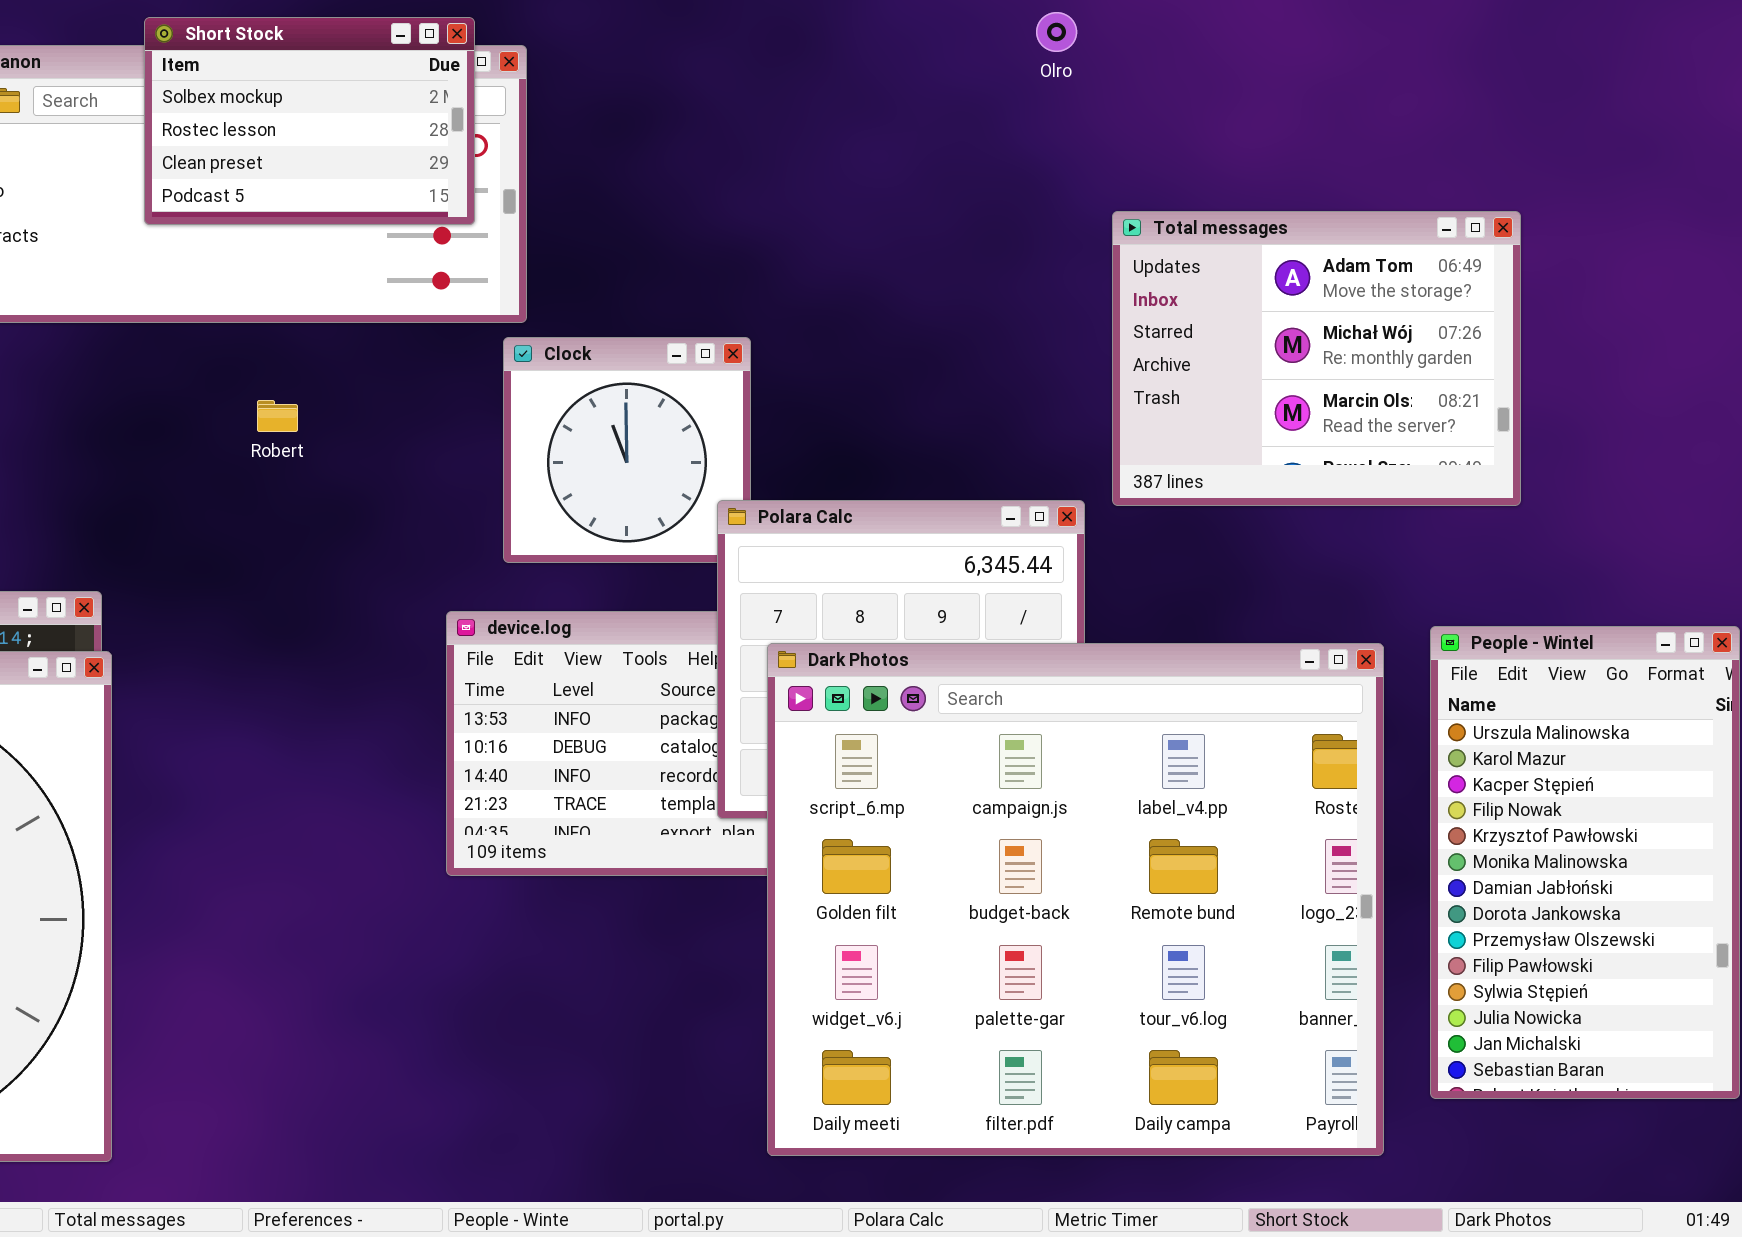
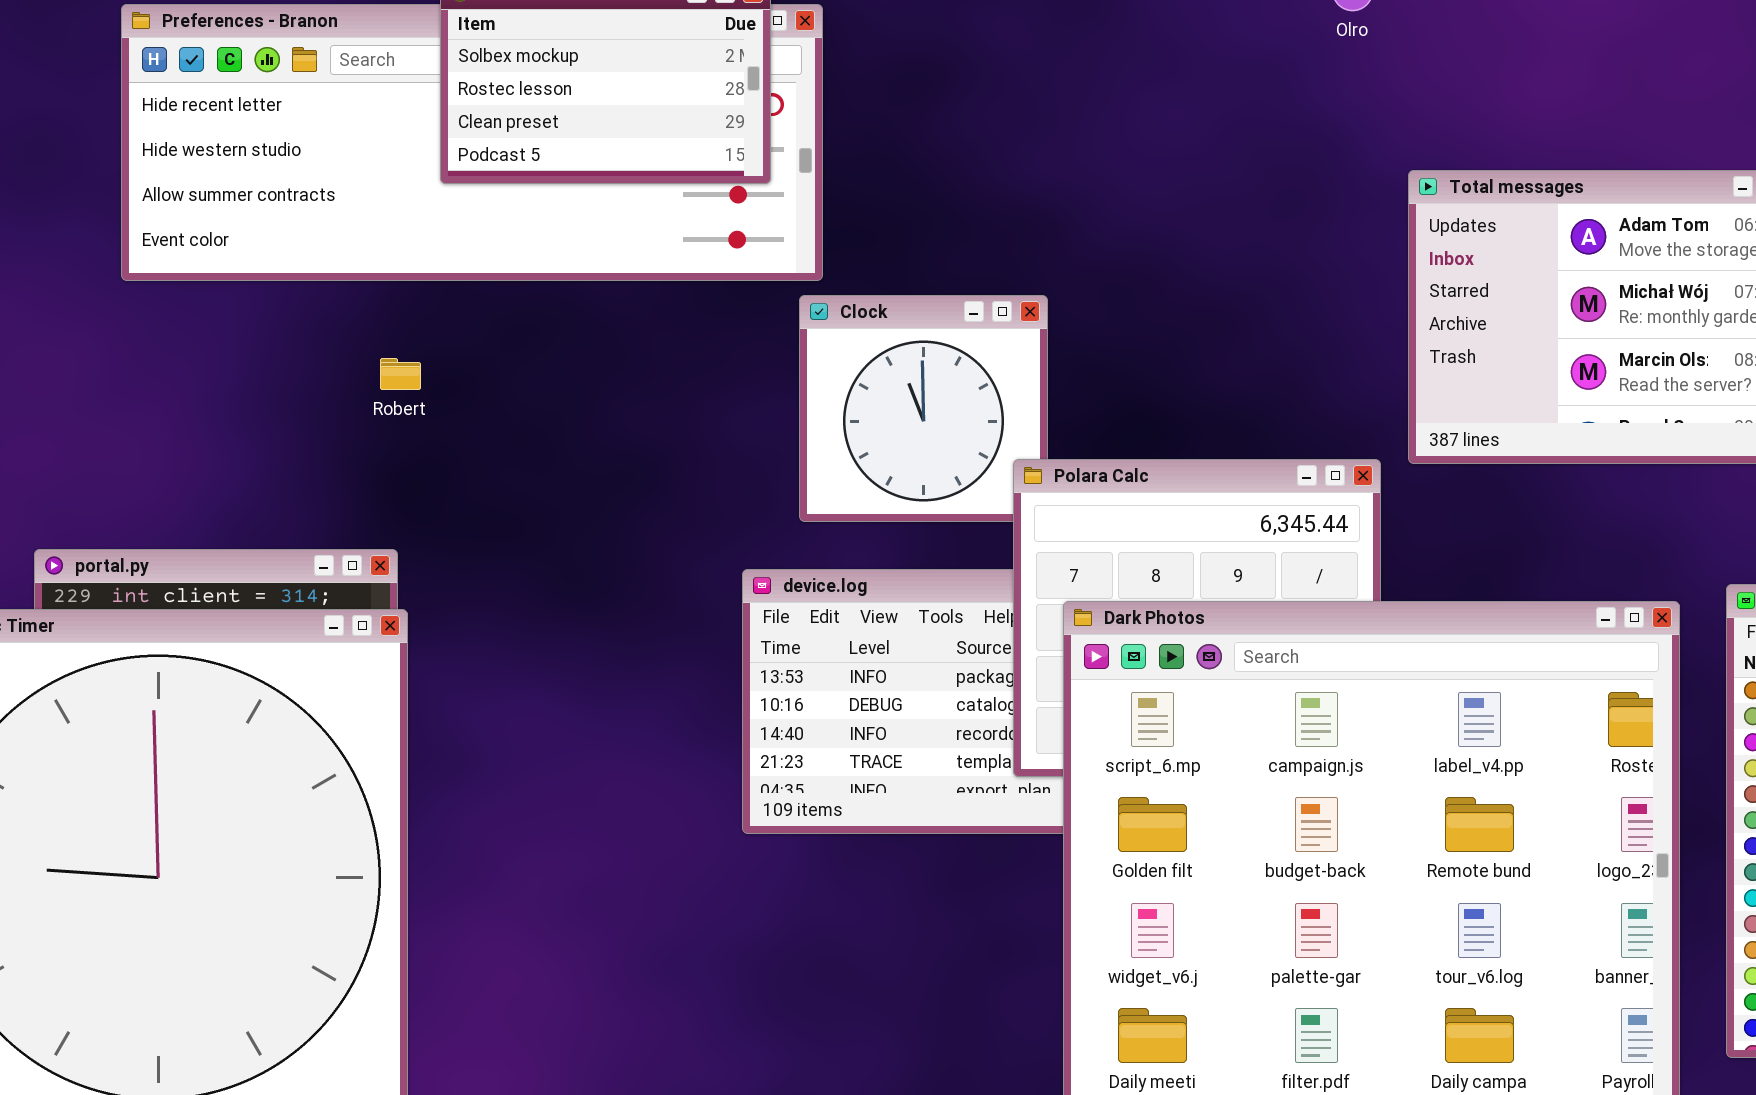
Robert: [257,400,298,432] -> [380,358,421,390], moved

